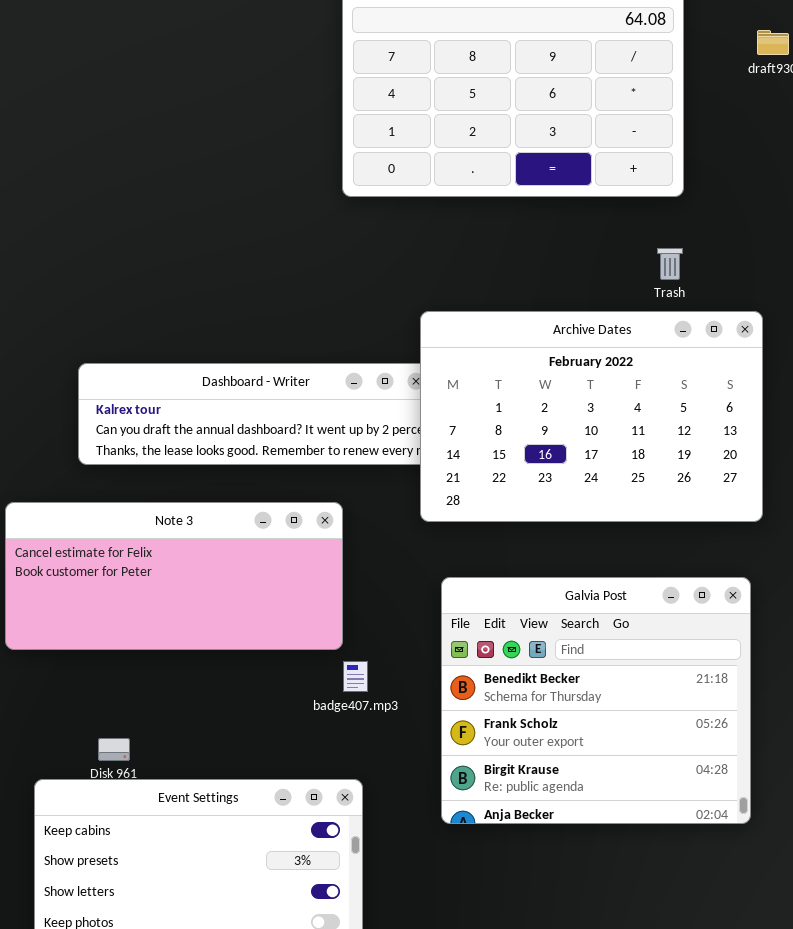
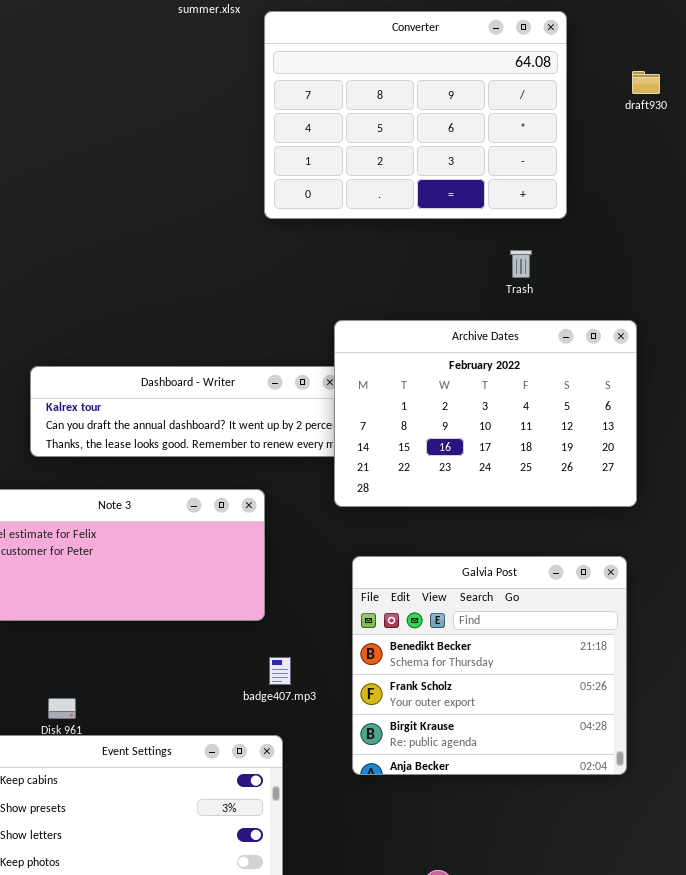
Trash: [657,248,683,280] -> [510,250,532,278], moved
badge407.mp3: [343,661,368,692] -> [269,657,291,685], moved

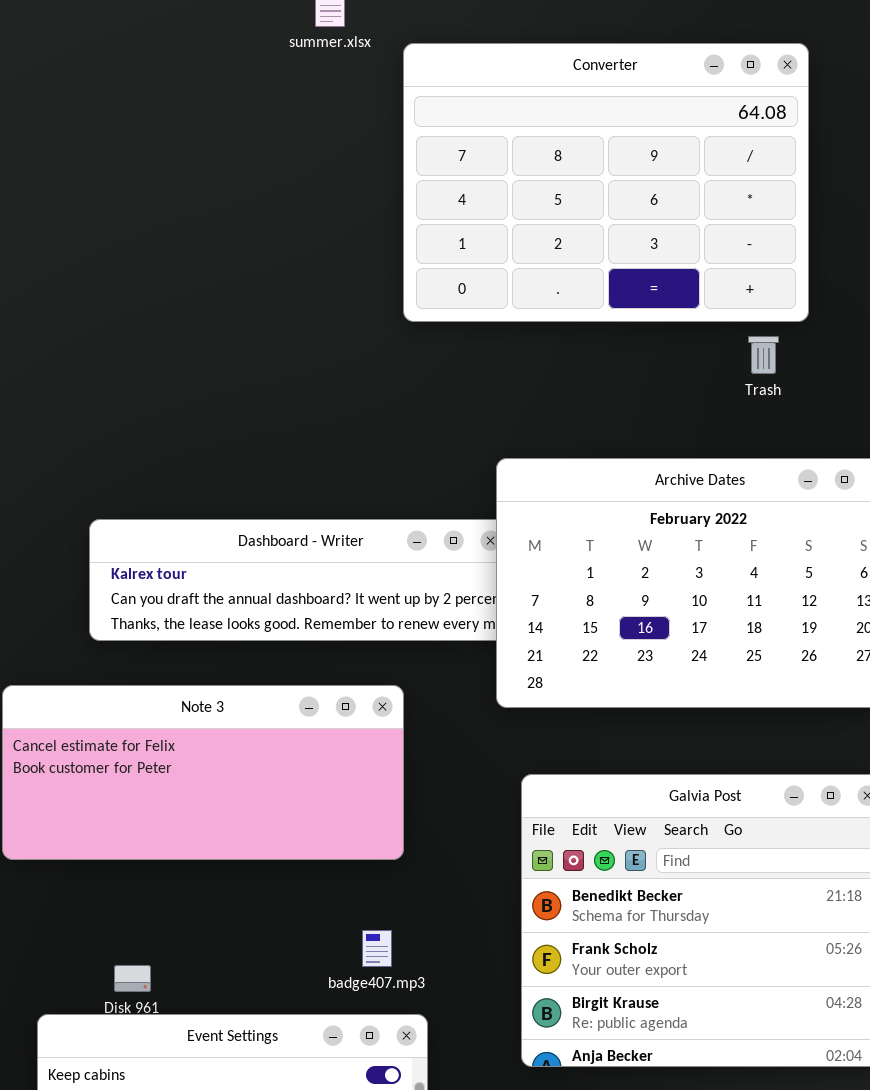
Trash: [510,250,532,278] -> [748,336,779,374], moved
badge407.mp3: [269,657,291,685] -> [362,930,392,967], moved

